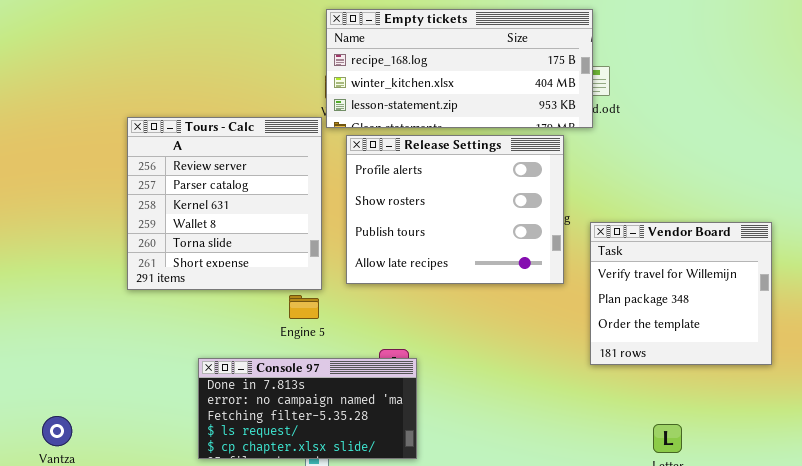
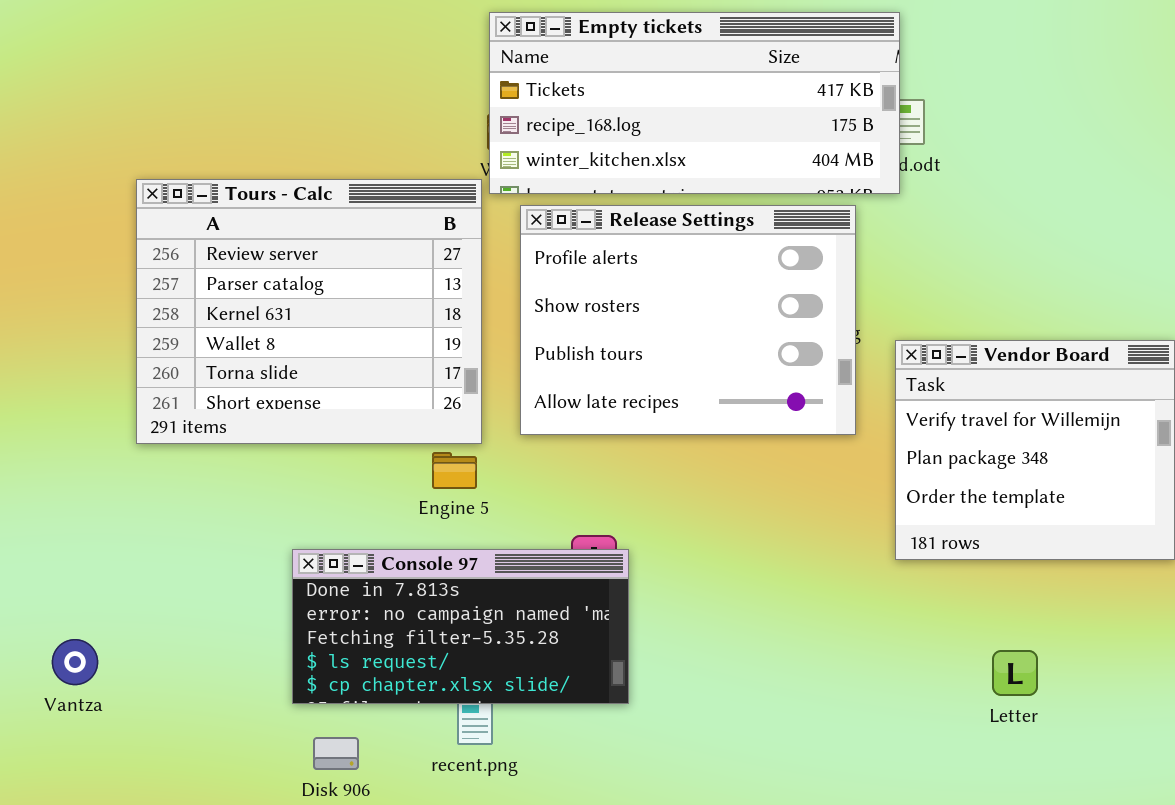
Empty tickets: [326,9,593,128] -> [489,12,900,194], scrolled up 1 row
Tours - Calc: [127,117,322,290] -> [136,179,482,444], resized

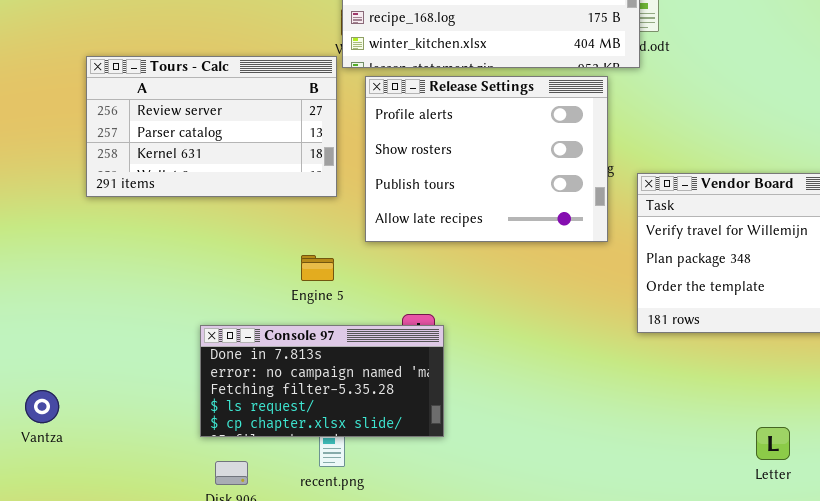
Tours - Calc: [136,179,482,444] -> [86,56,337,197], resized
Letter: [992,650,1038,696] -> [756,427,790,460], moved

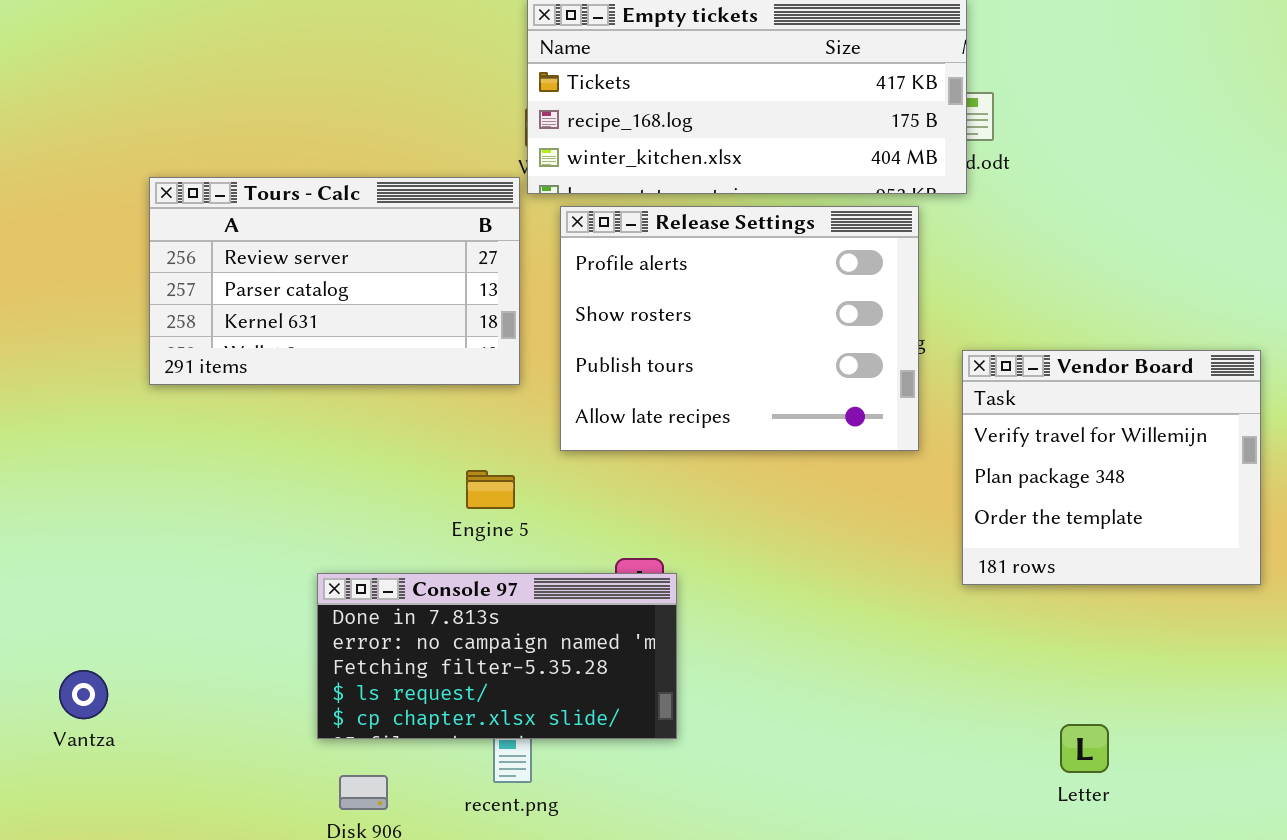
Letter: [756,427,790,460] -> [1060,724,1109,773], moved

